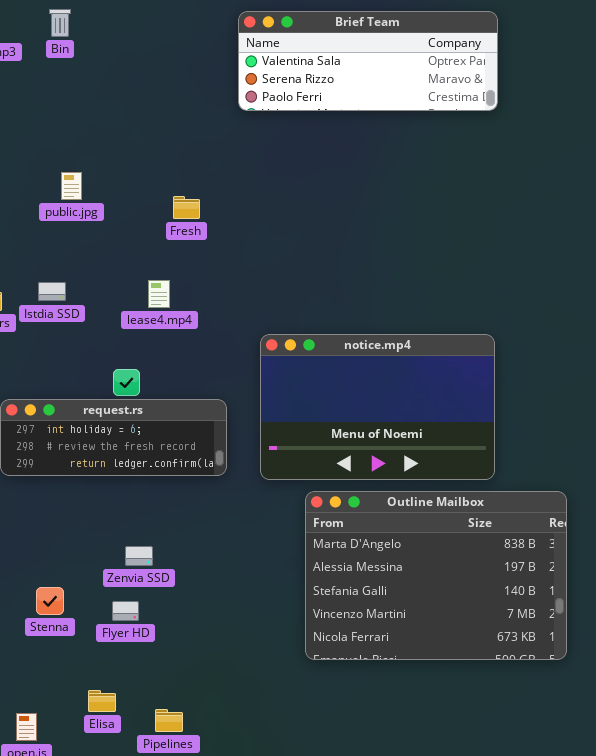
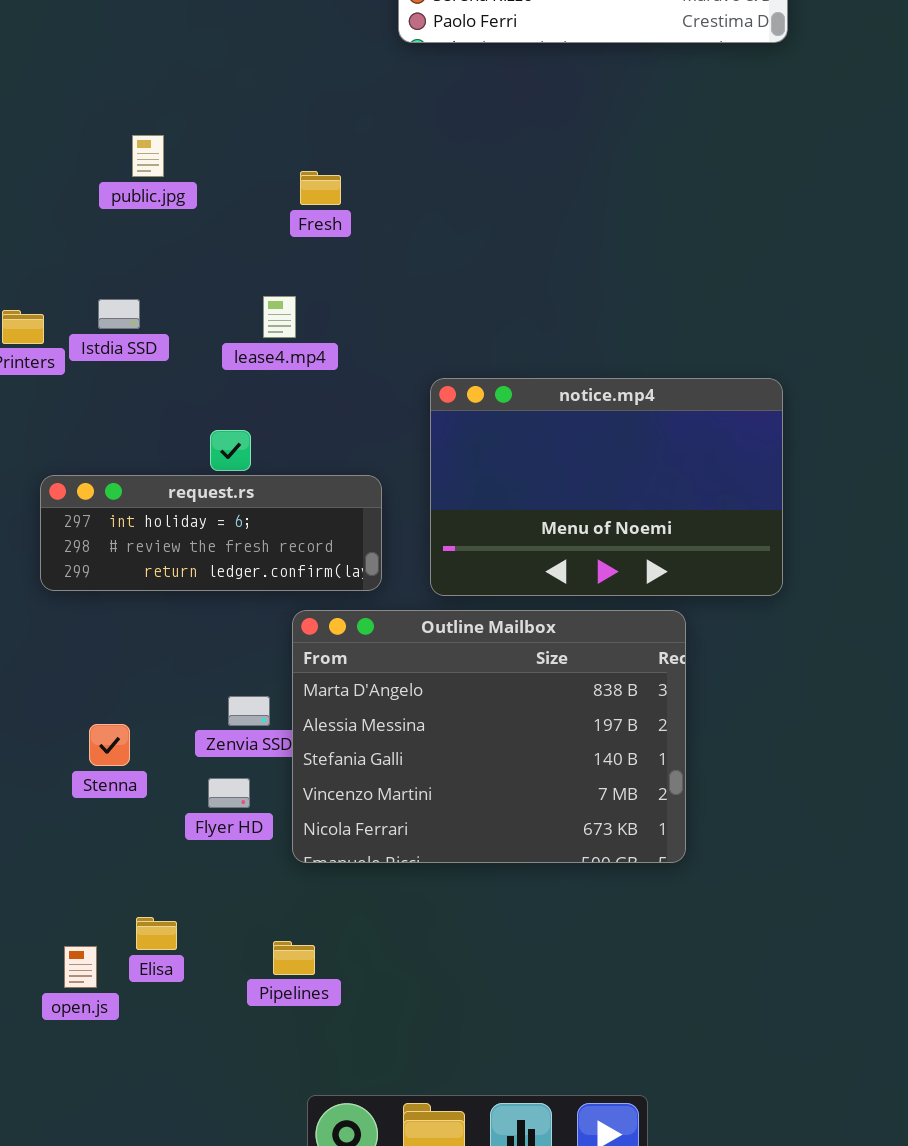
Outline Mailbox: [305,491,567,660] -> [292,610,686,863], moved
Stenna: [36,587,64,615] -> [89,724,130,766], moved
Elisa: [88,690,116,712] -> [136,917,177,950], moved

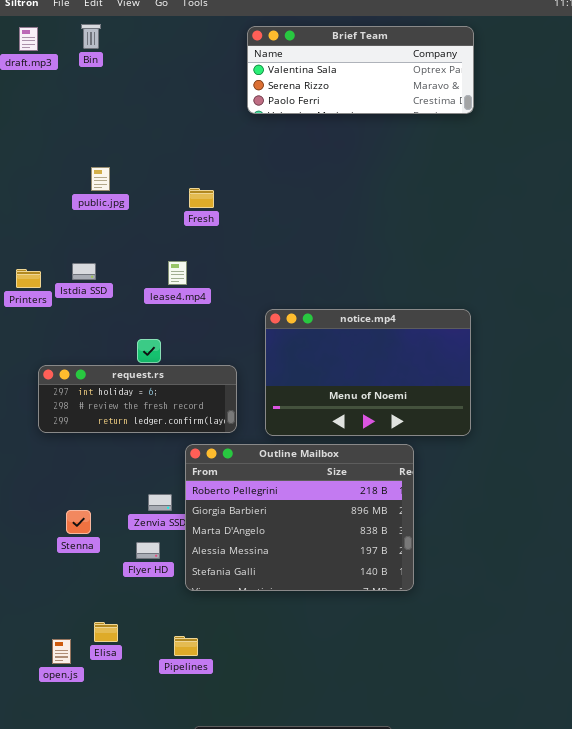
Outline Mailbox: [292,610,686,863] -> [185,444,414,591], scrolled up 2 rows

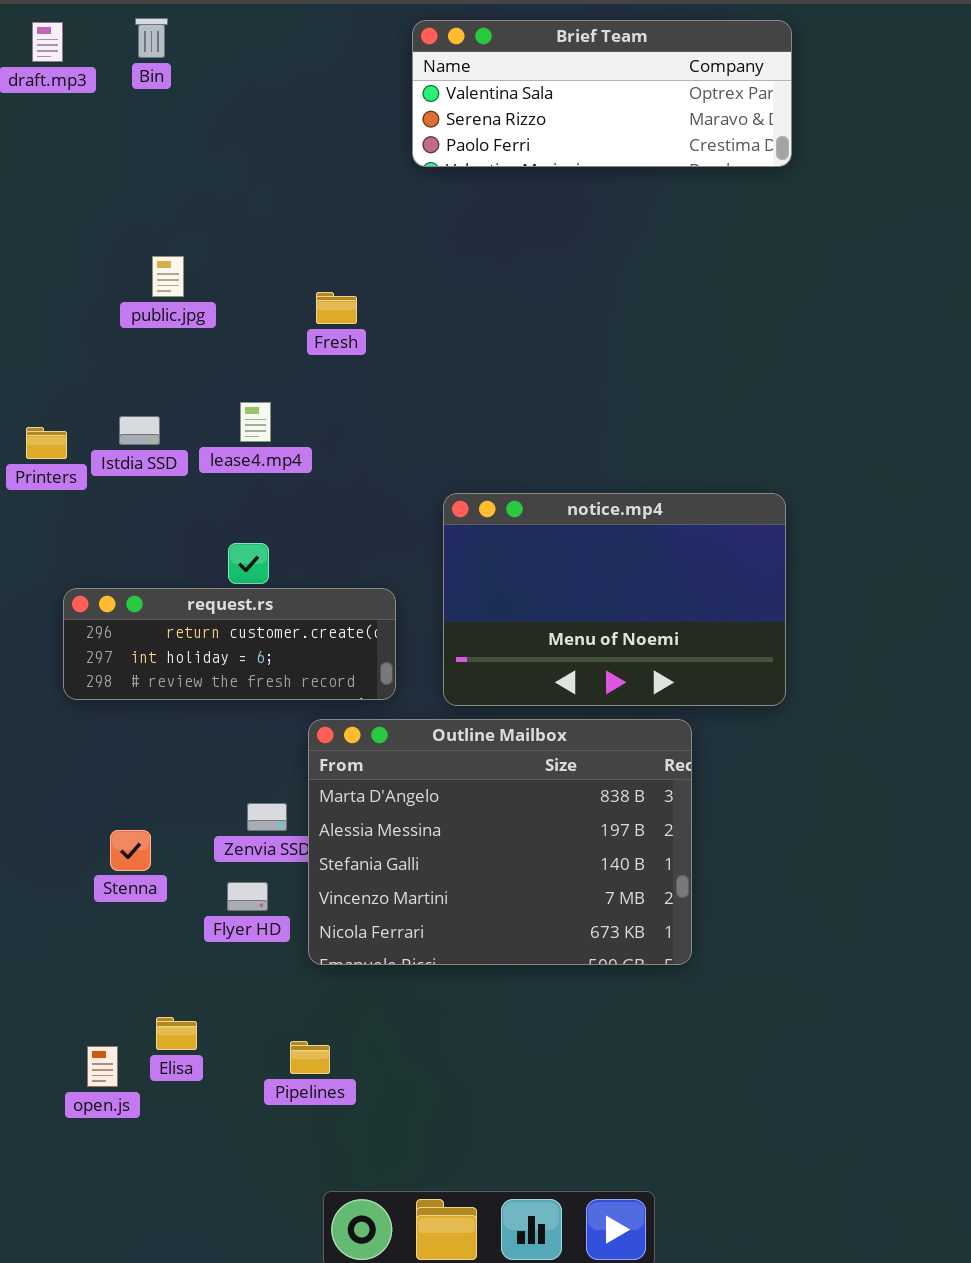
lease4.mp4: [168,261,187,285] -> [240,402,271,442], moved
request.rs: [38,365,237,433] -> [63,588,396,700], scrolled up 1 row
Outline Mailbox: [185,444,414,591] -> [308,719,692,965], scrolled down 2 rows

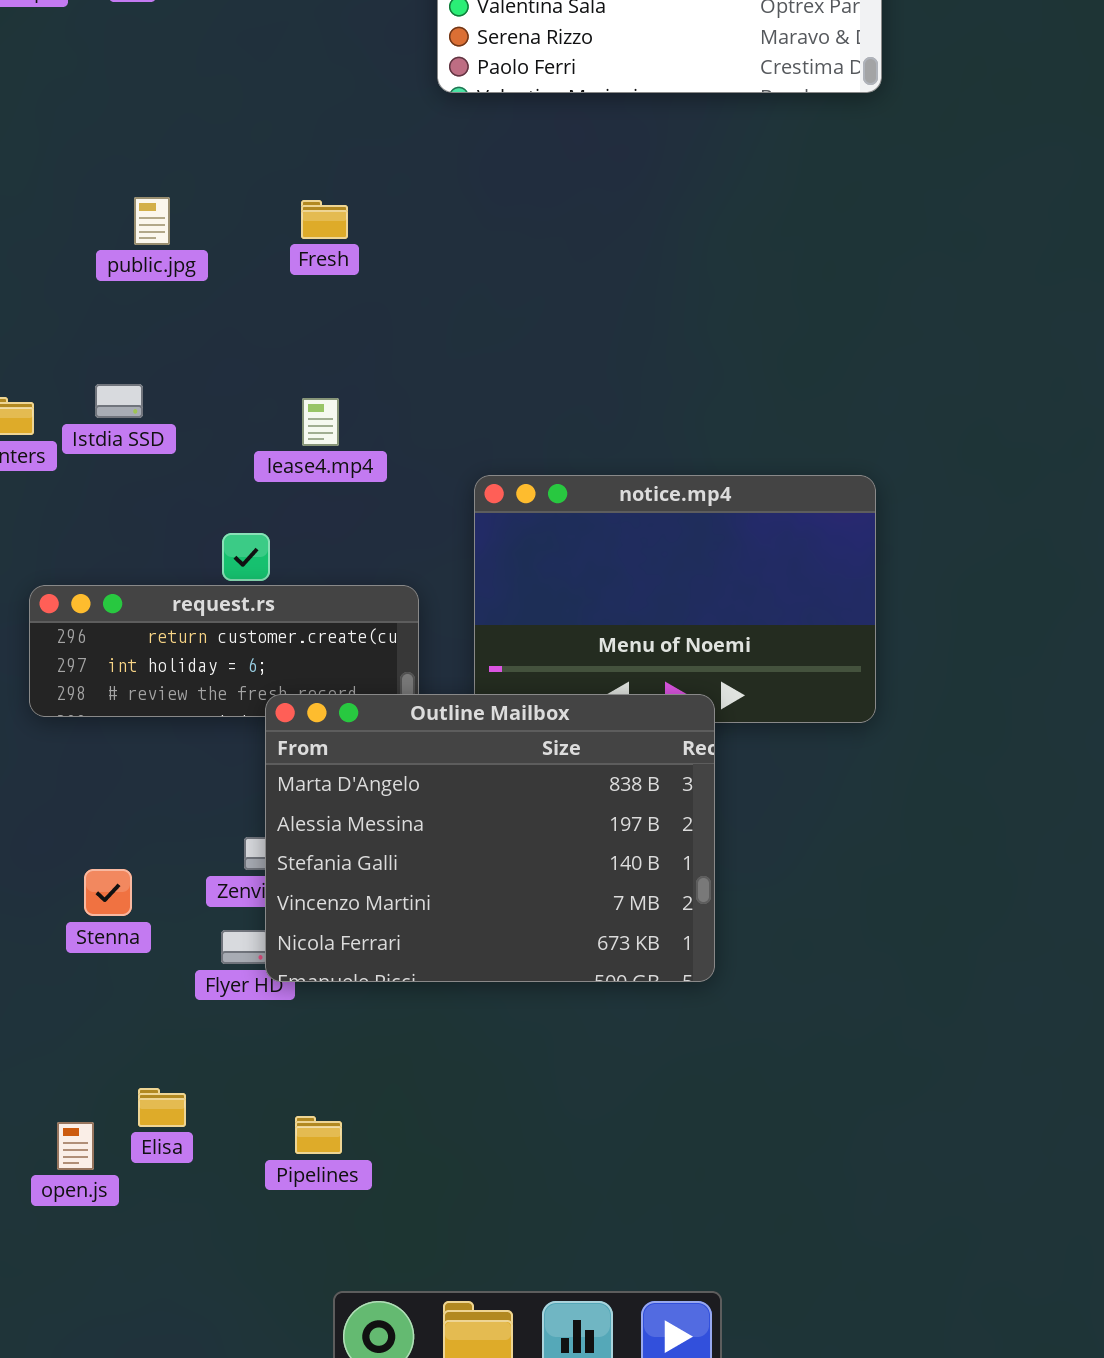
Fresh: [316,292,357,324] -> [301,200,348,239], moved
lease4.mp4: [240,402,271,442] -> [302,398,339,446], moved
Outline Mailbox: [308,719,692,965] -> [265,694,715,982], moved

